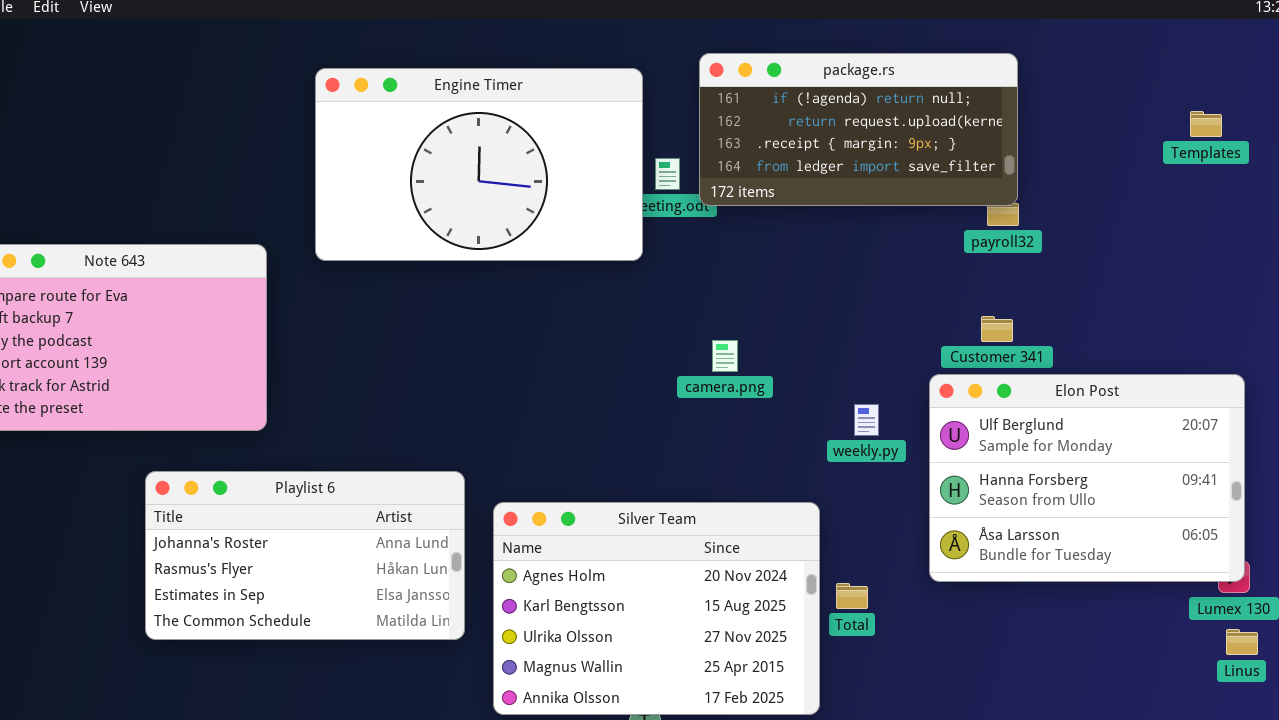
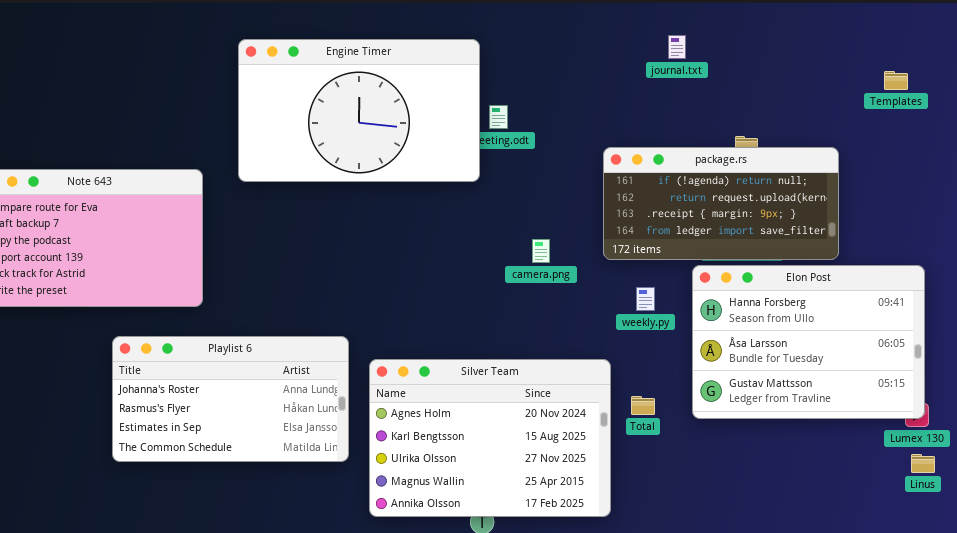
package.rs: [699,53,1018,206] -> [603,147,839,260], moved
Elon Post: [929,374,1245,582] -> [692,265,925,419], scrolled down 1 row
Total: [836,583,868,609] -> [631,396,655,415], moved

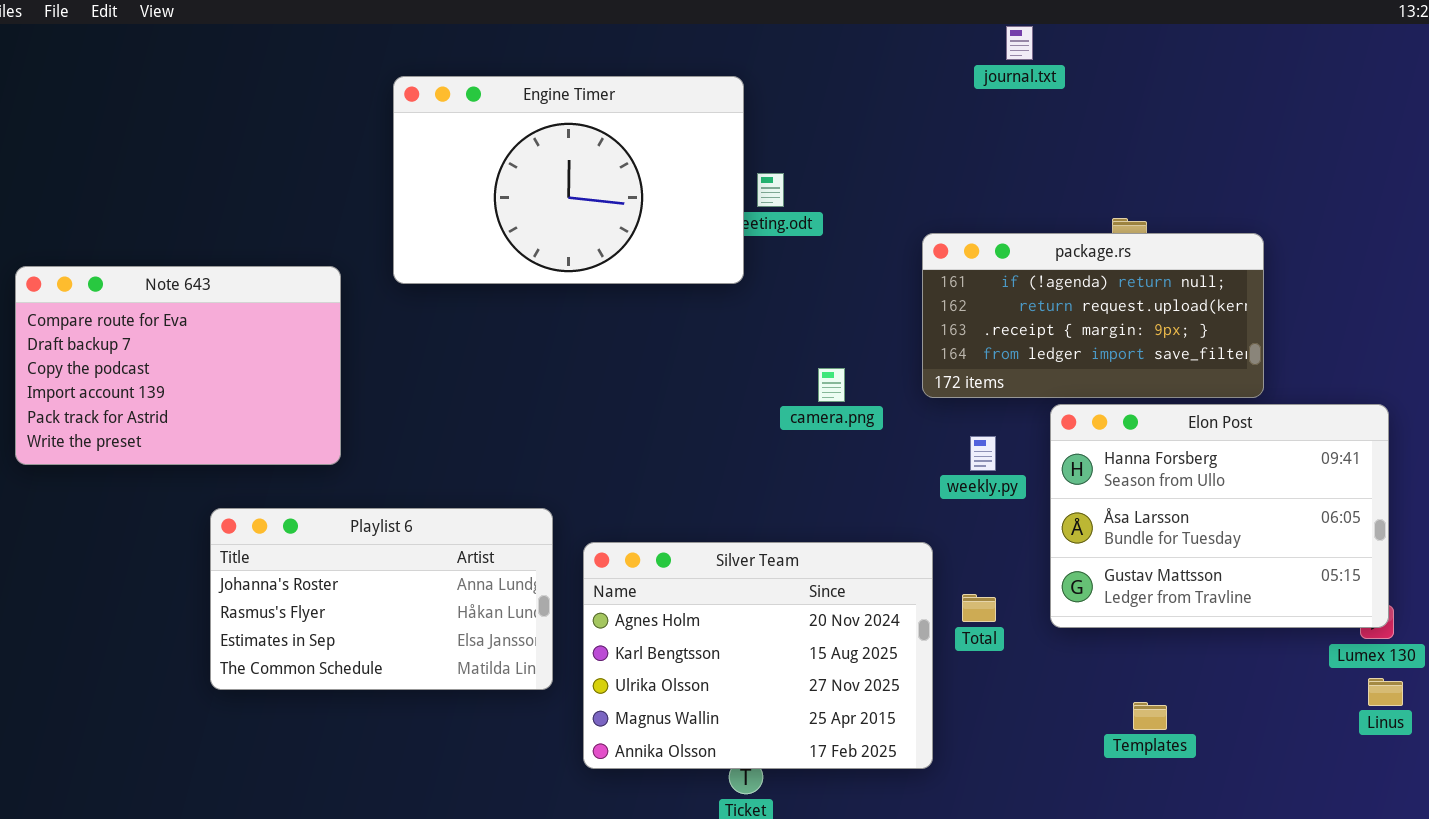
journal.txt: [668,35,686,59] -> [1006,26,1033,60], moved
Templates: [884,71,908,90] -> [1133,702,1167,730], moved

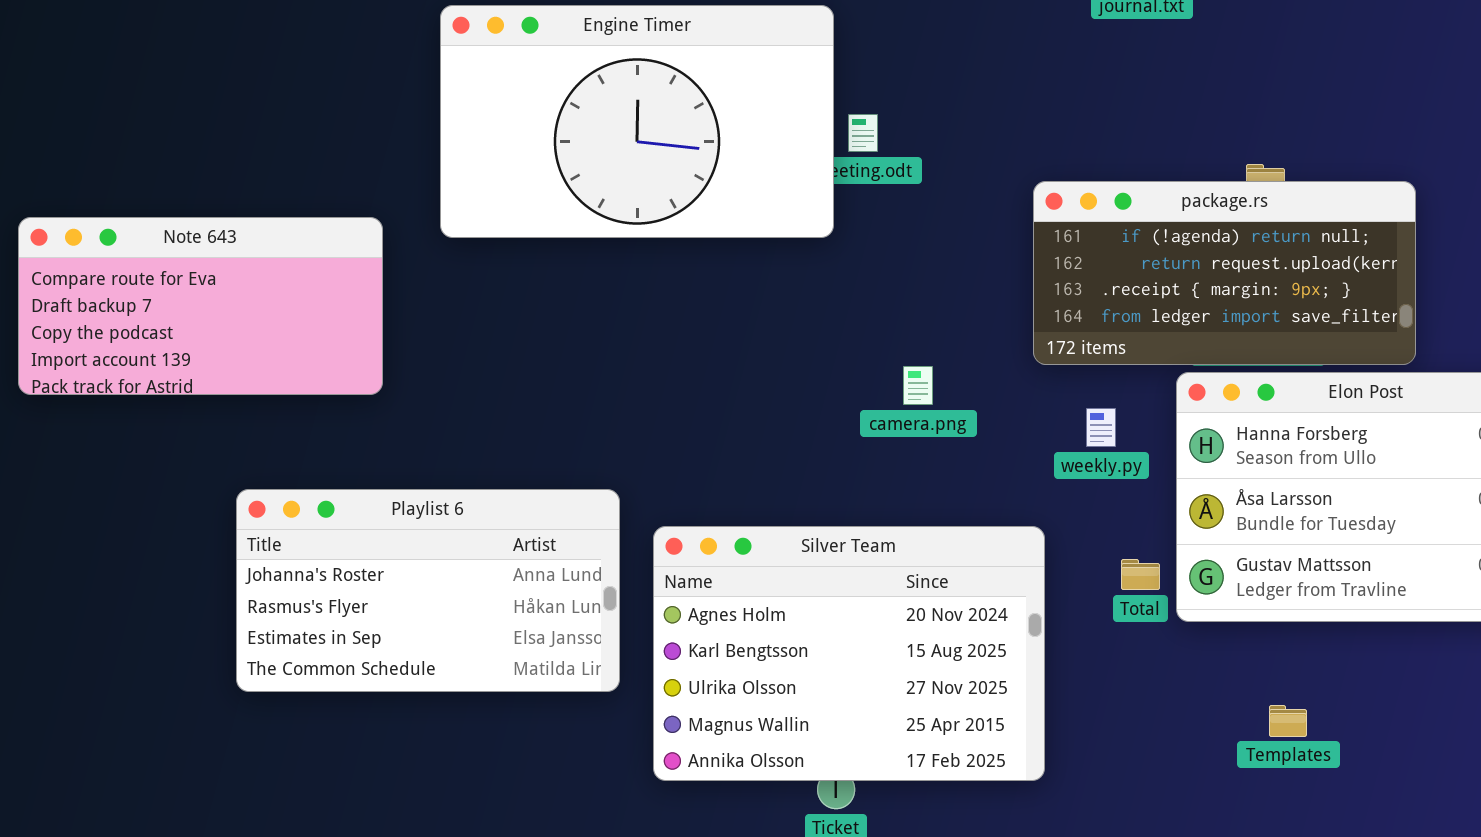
Note 643: [15,266,341,465] -> [18,217,383,395], resized
camera.png: [818,368,845,402] -> [903,366,933,405], moved
Total: [962,594,996,622] -> [1121,559,1160,590], moved

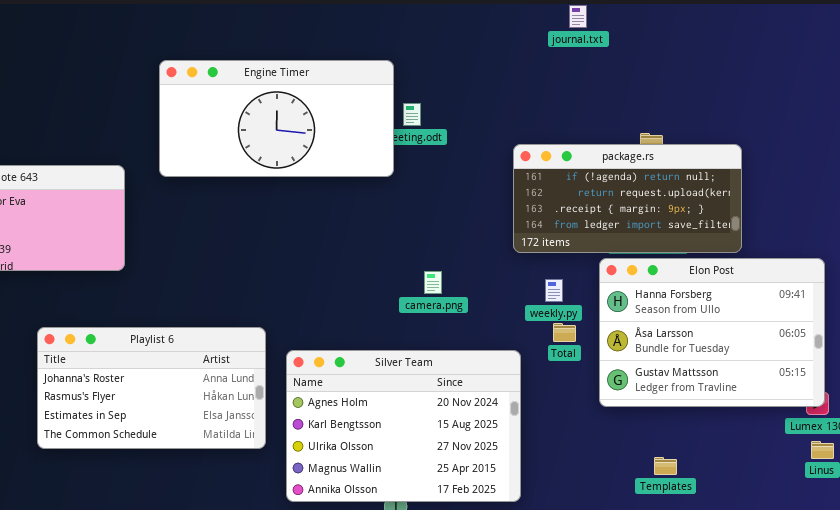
Engine Timer: [440,5,834,238] -> [159,60,394,177], resized
camera.png: [903,366,933,405] -> [424,271,442,294], moved
Total: [1121,559,1160,590] -> [553,323,576,342], moved

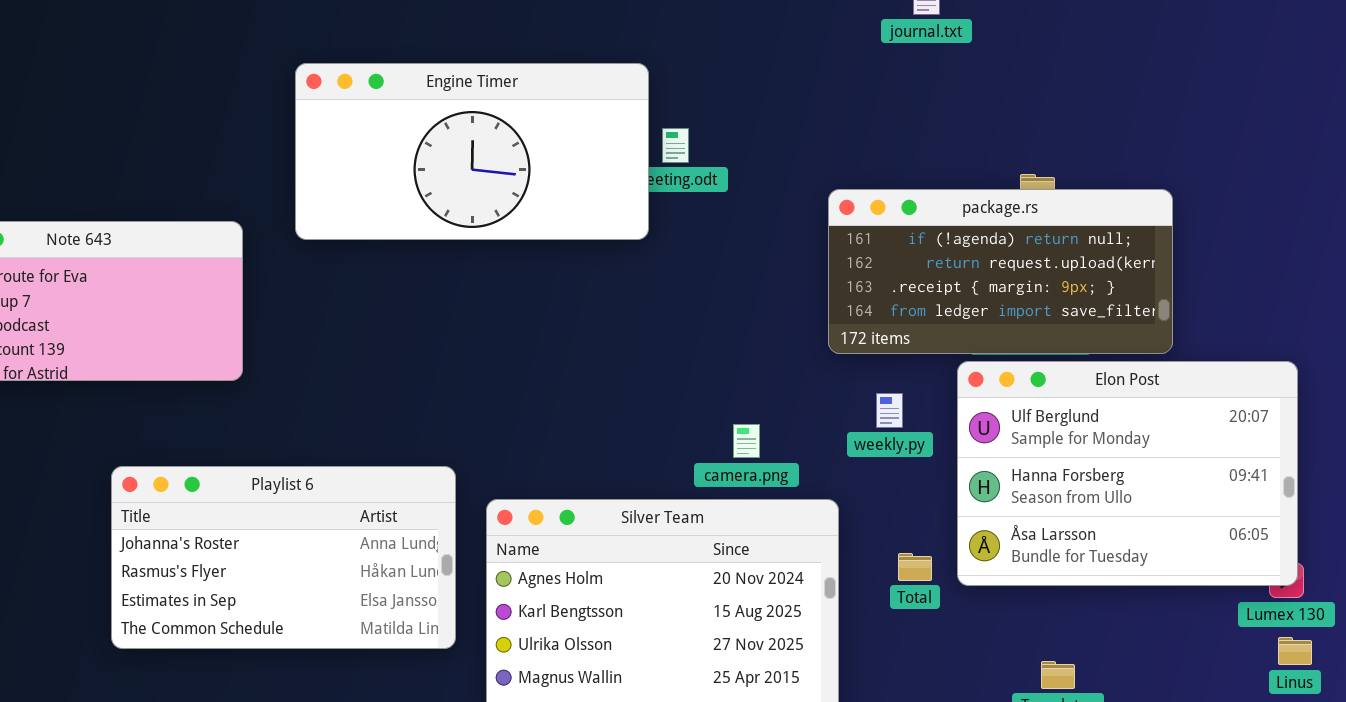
Elon Post: [599,258,825,407] -> [957,361,1298,586], scrolled up 1 row
camera.png: [424,271,442,294] -> [733,424,760,458], moved
Total: [553,323,576,342] -> [898,553,932,581], moved

